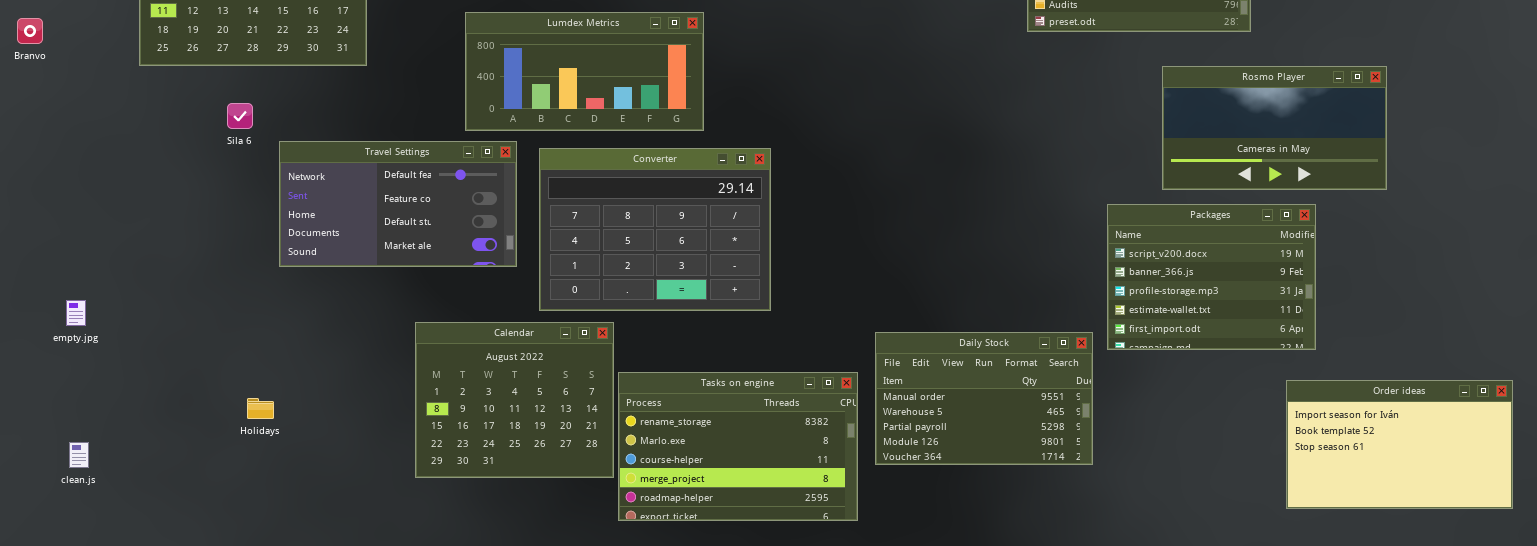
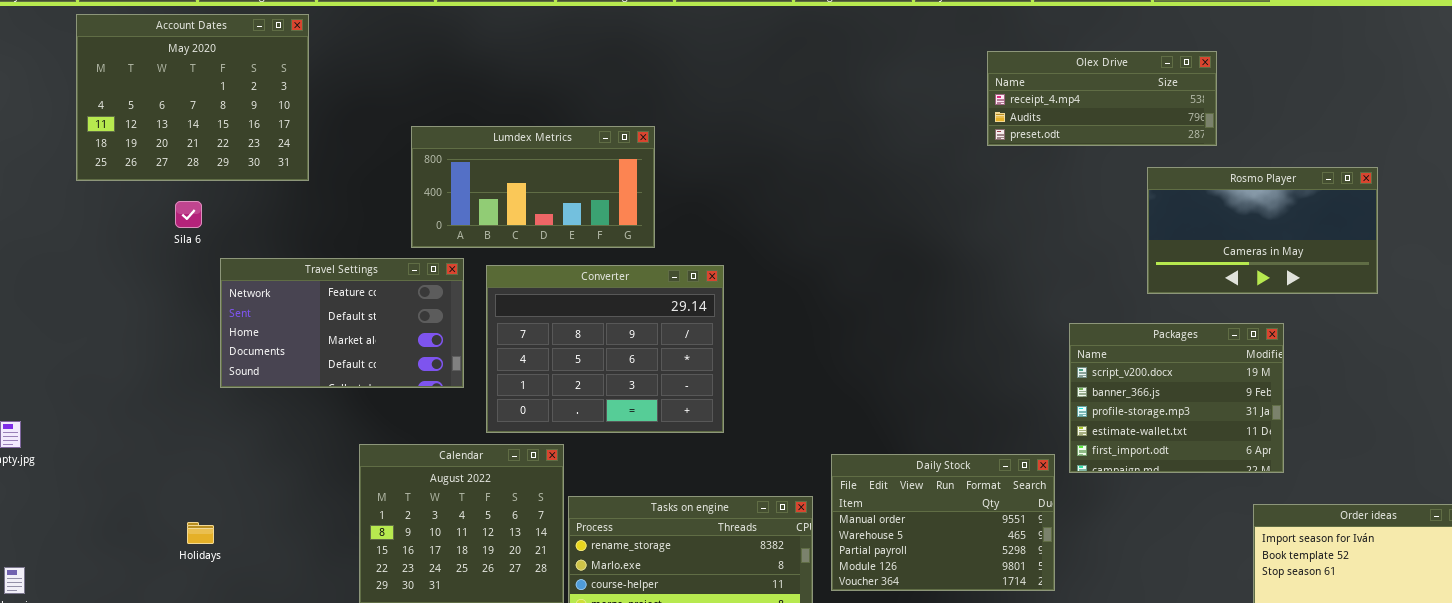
Rosmo Player: [1162,66,1387,190] -> [1147,167,1378,294], moved
Sila 6: [227,103,253,129] -> [175,201,202,228], moved
Travel Settings: [279,141,517,267] -> [220,258,464,388], scrolled down 1 row

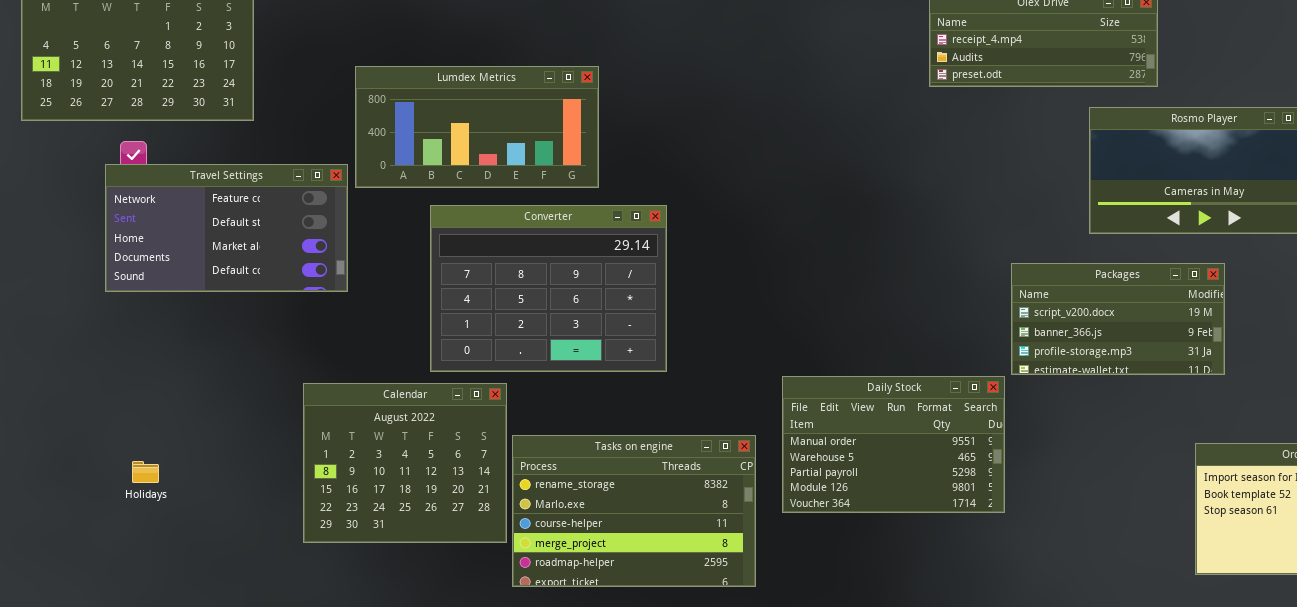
Travel Settings: [220,258,464,388] -> [105,164,348,292], moved
Packages: [1069,323,1284,473] -> [1011,263,1225,375], resized
Daily Stock: [831,454,1055,591] -> [782,376,1005,513], moved

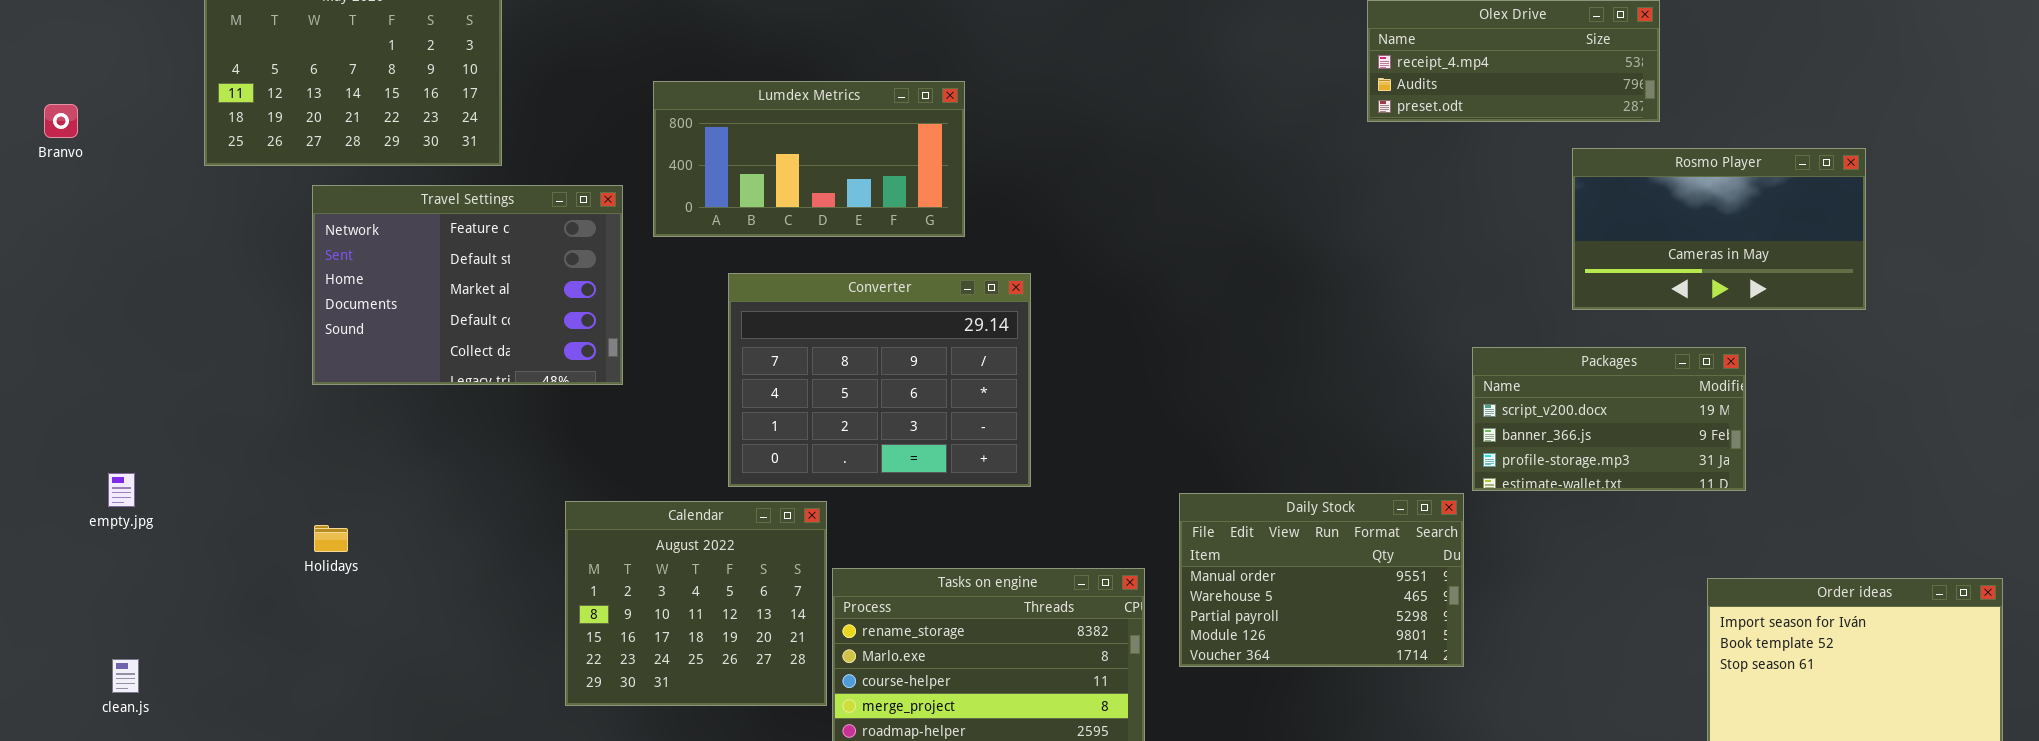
Lumdex Metrics: [355,66,599,188] -> [653,81,965,237], moved
Travel Settings: [105,164,348,292] -> [312,185,623,385], resized
Holidays: [132,461,159,483] -> [314,525,348,552], moved

